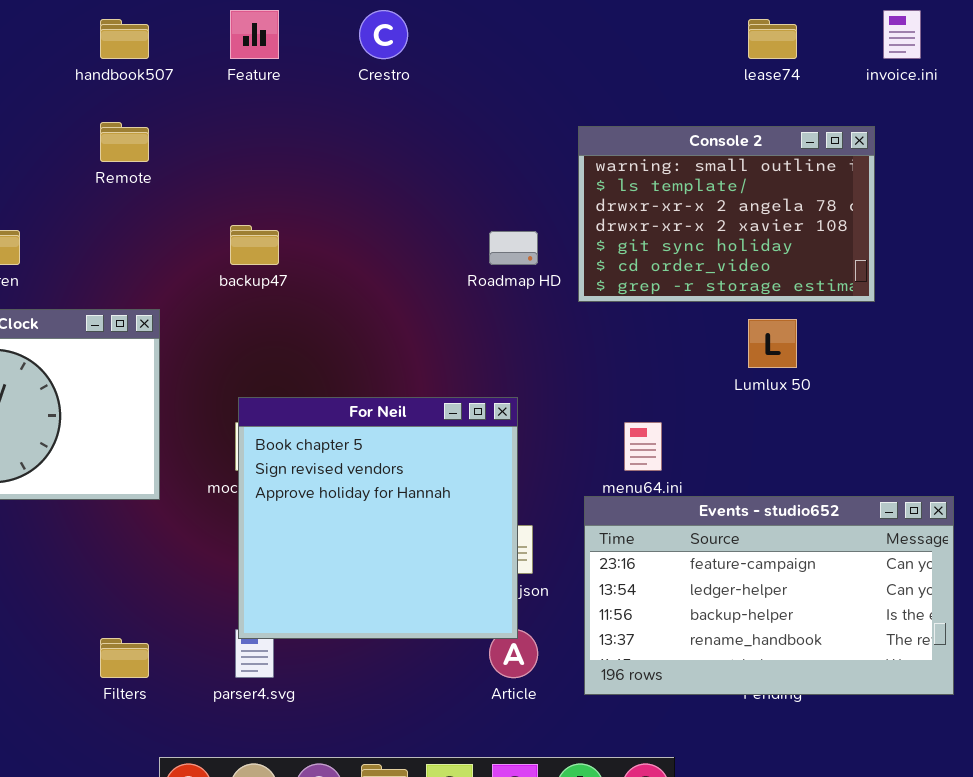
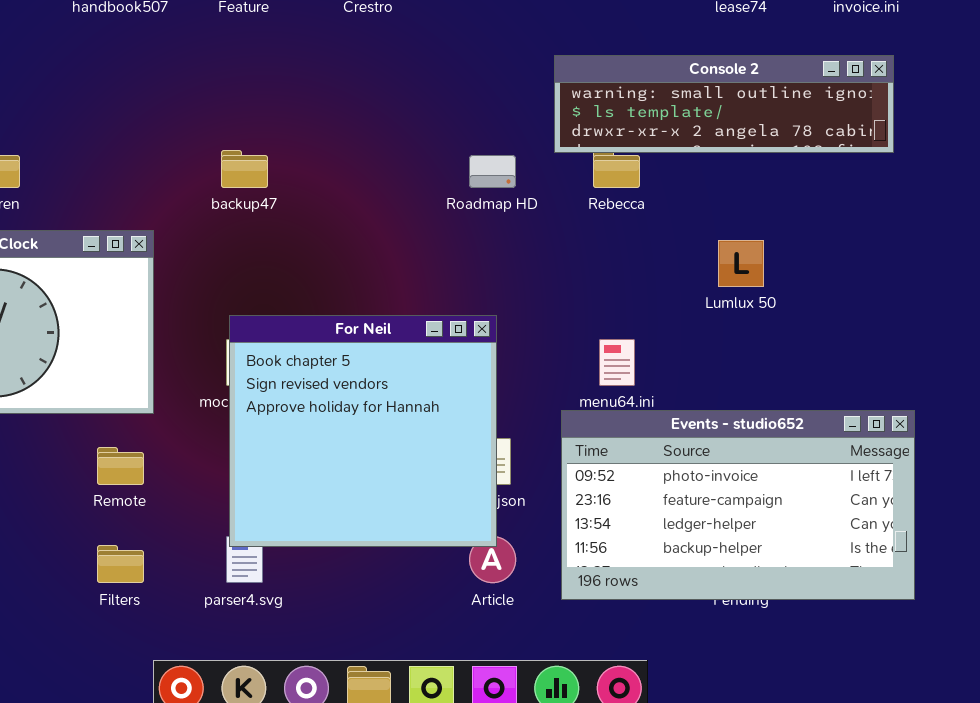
Remote: [100,122,149,162] -> [97,447,144,485], moved
Console 2: [578,126,875,302] -> [554,55,894,153], resized
Events - studio652: [584,496,954,695] -> [561,410,915,600], scrolled up 1 row

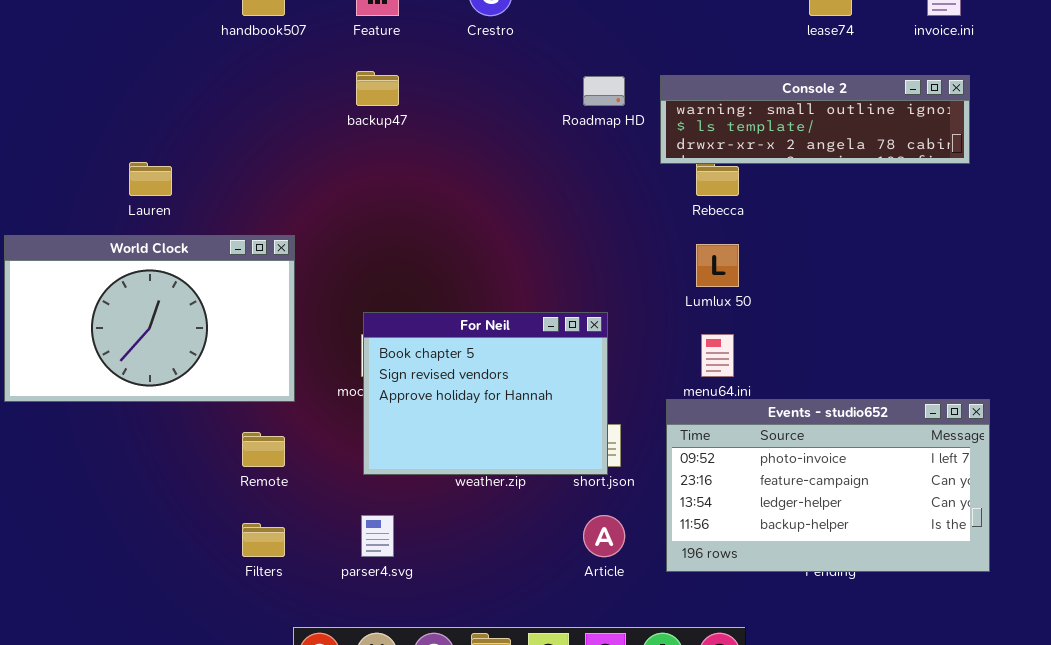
backup47: [221,150,268,188] -> [356,71,399,106], moved
Roadmap HD: [469,155,516,188] -> [583,76,625,106], moved
Lumlux 50: [718,240,764,287] -> [696,244,739,287], moved
For Neil: [229,315,497,547] -> [363,312,608,475], resized

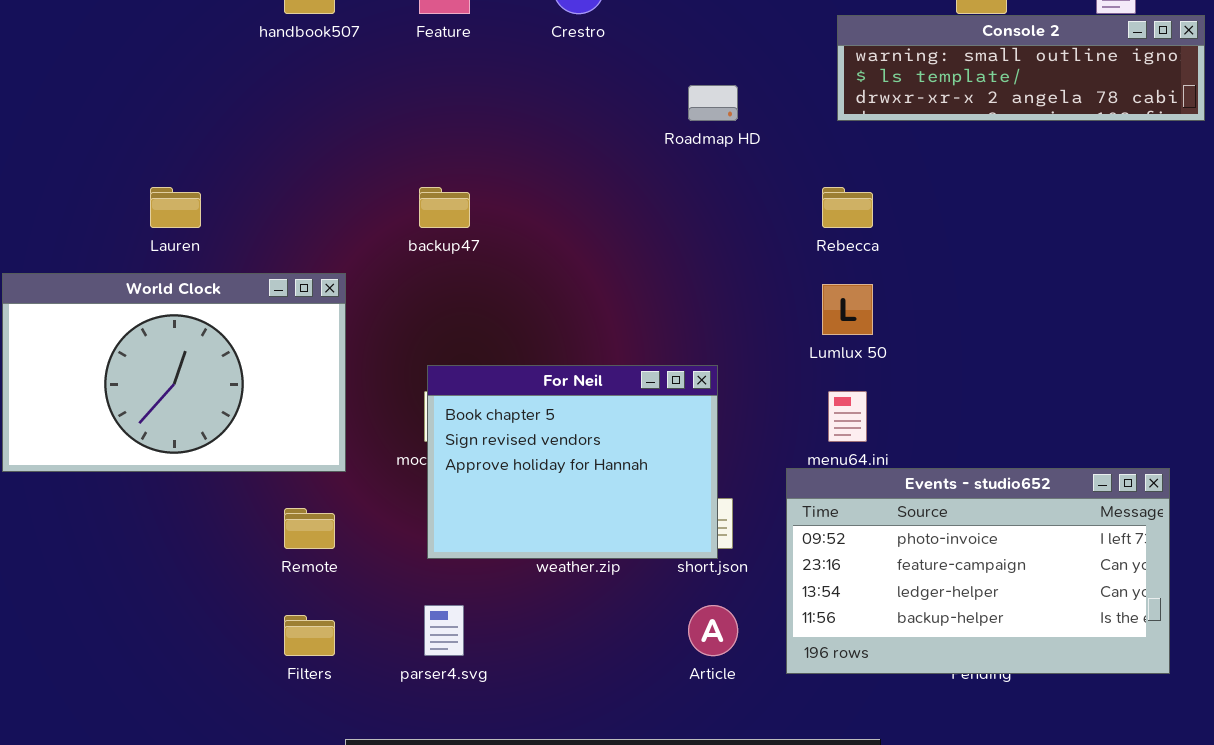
backup47: [356,71,399,106] -> [419,187,470,228], moved
Console 2: [660,75,970,164] -> [837,15,1205,121], moved

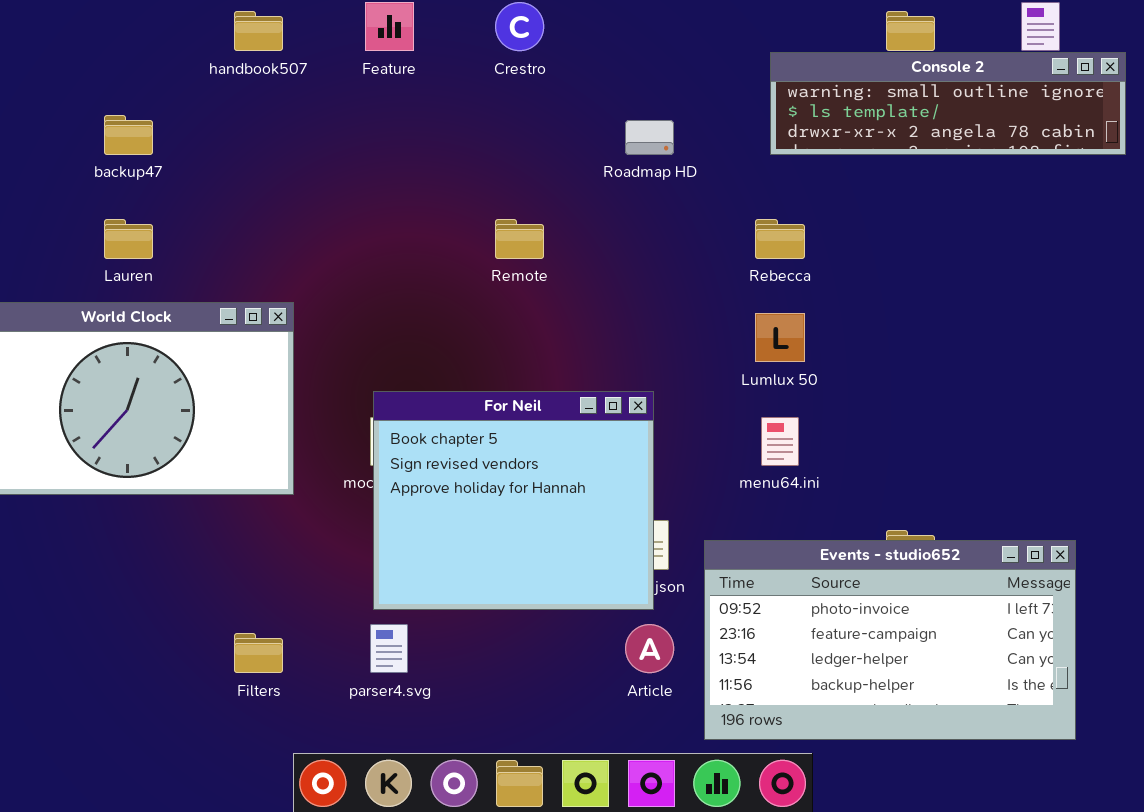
backup47: [419,187,470,228] -> [104,115,153,155], moved
For Neil: [427,365,718,559] -> [373,391,654,610], resized
Events - studio652: [786,468,1170,674] -> [704,540,1076,740], moved
Remote: [284,508,335,549] -> [495,219,544,259], moved

